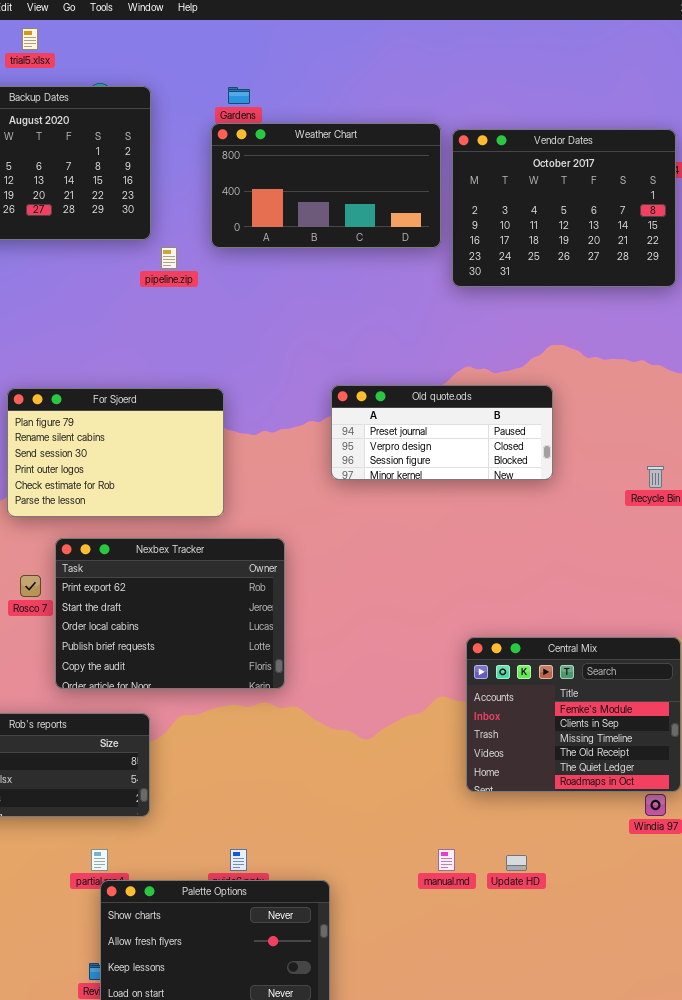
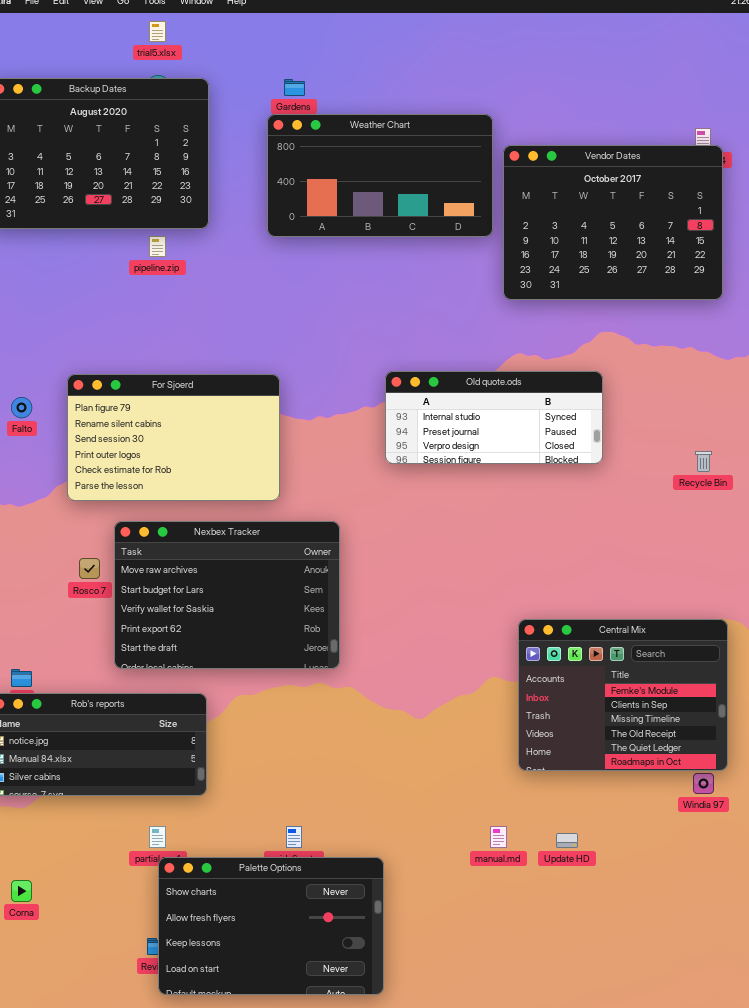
trial5.xlsx: [22,28,38,50] -> [149,21,166,42], moved
Vendor Dates: [452,129,676,287] -> [503,145,723,300], moved
pipeline.zip: [161,247,177,269] -> [149,236,166,257], moved
Old quote.ods: [331,385,553,480] -> [385,371,603,464], scrolled up 1 row
Nexbex Tracker: [55,538,285,689] -> [114,521,340,669], scrolled up 3 rows

